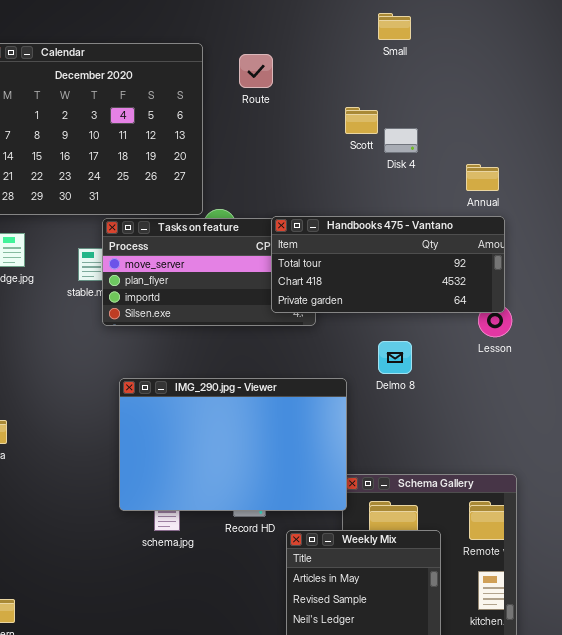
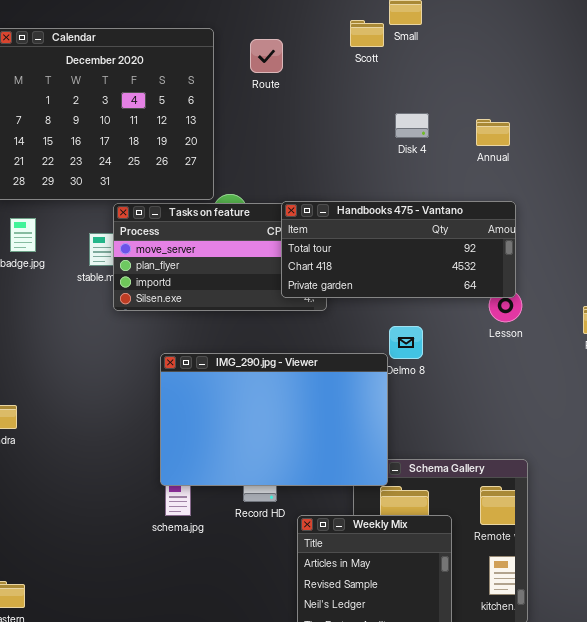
Scott: [345,107,378,134] -> [350,20,384,47], moved
Annual: [466,164,499,191] -> [476,119,510,146], moved
IMG_290.jpg - Viewer: [119,378,347,511] -> [160,353,388,486], moved

